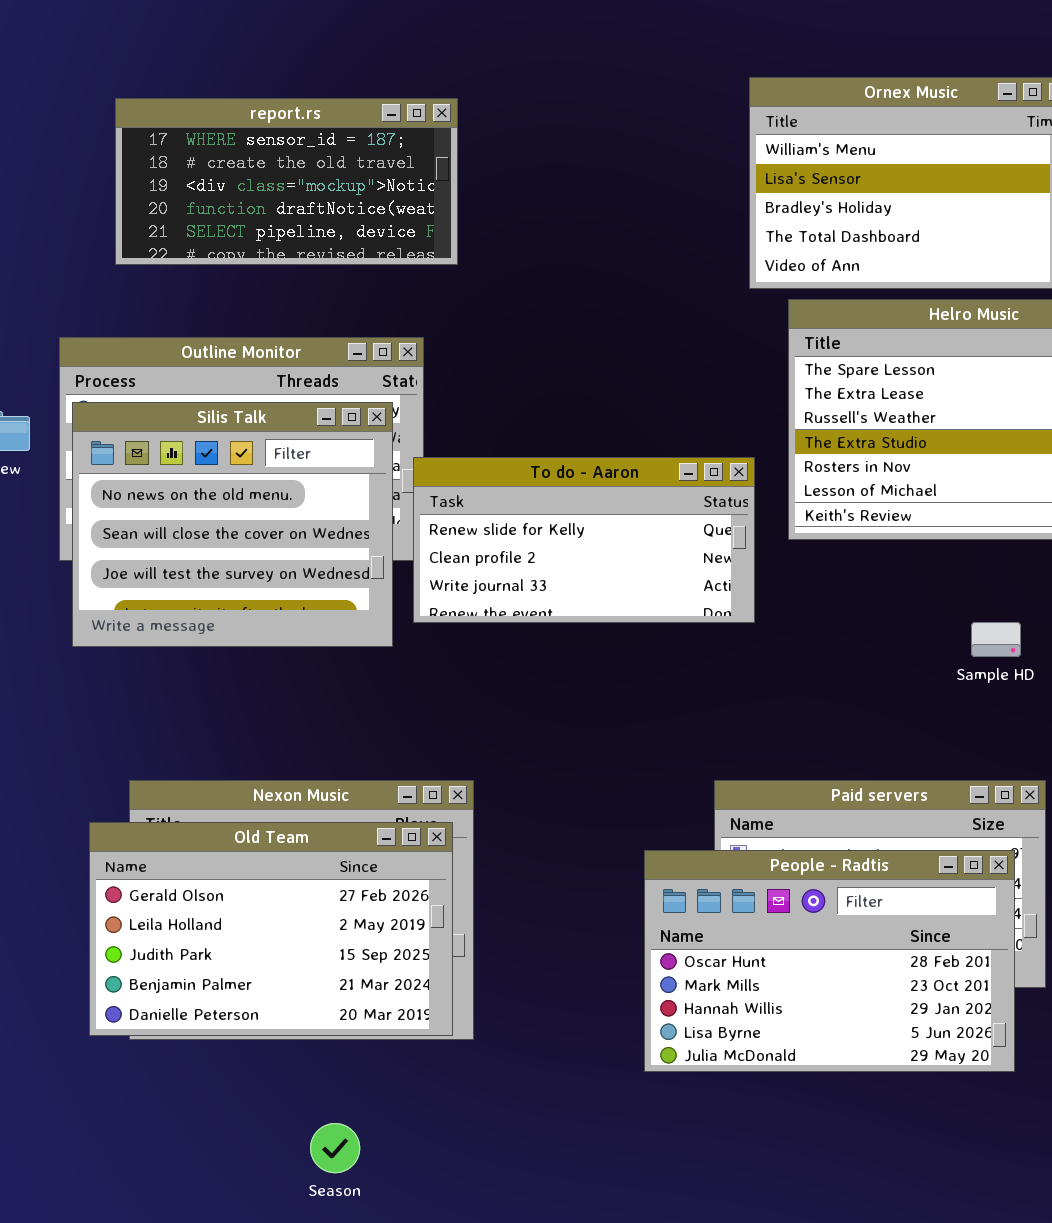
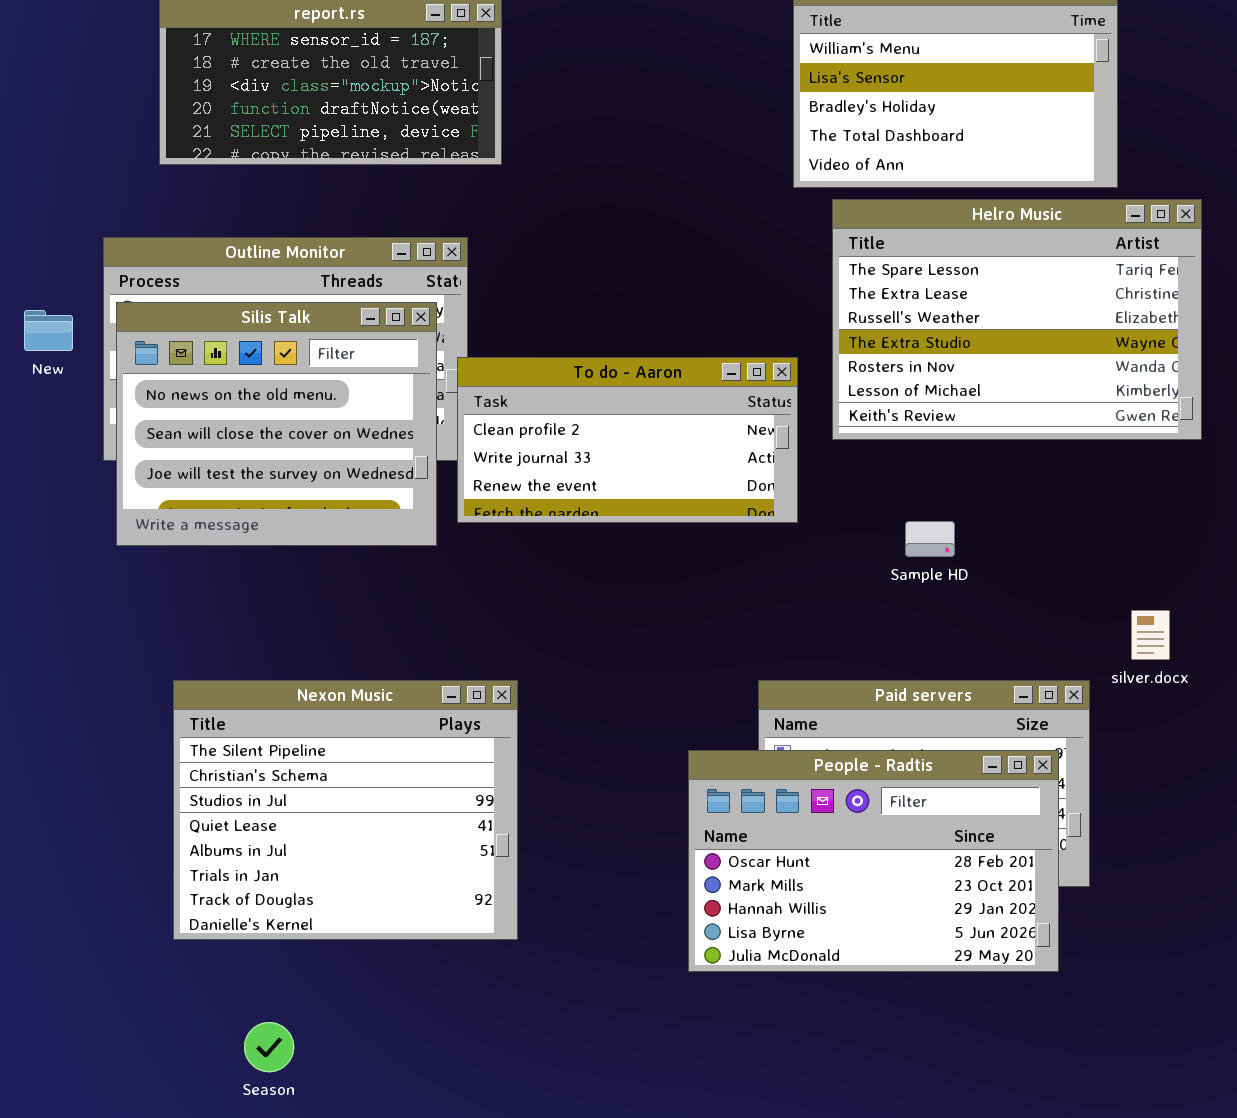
To do - Aaron: [413,457,755,623] -> [457,357,798,523], scrolled down 1 row
Sample HD: [971,622,1021,657] -> [905,521,955,557], moved
Old Team: [89,822,453,1036] -> none, closed
Season: [310,1123,360,1173] -> [244,1022,294,1072], moved

